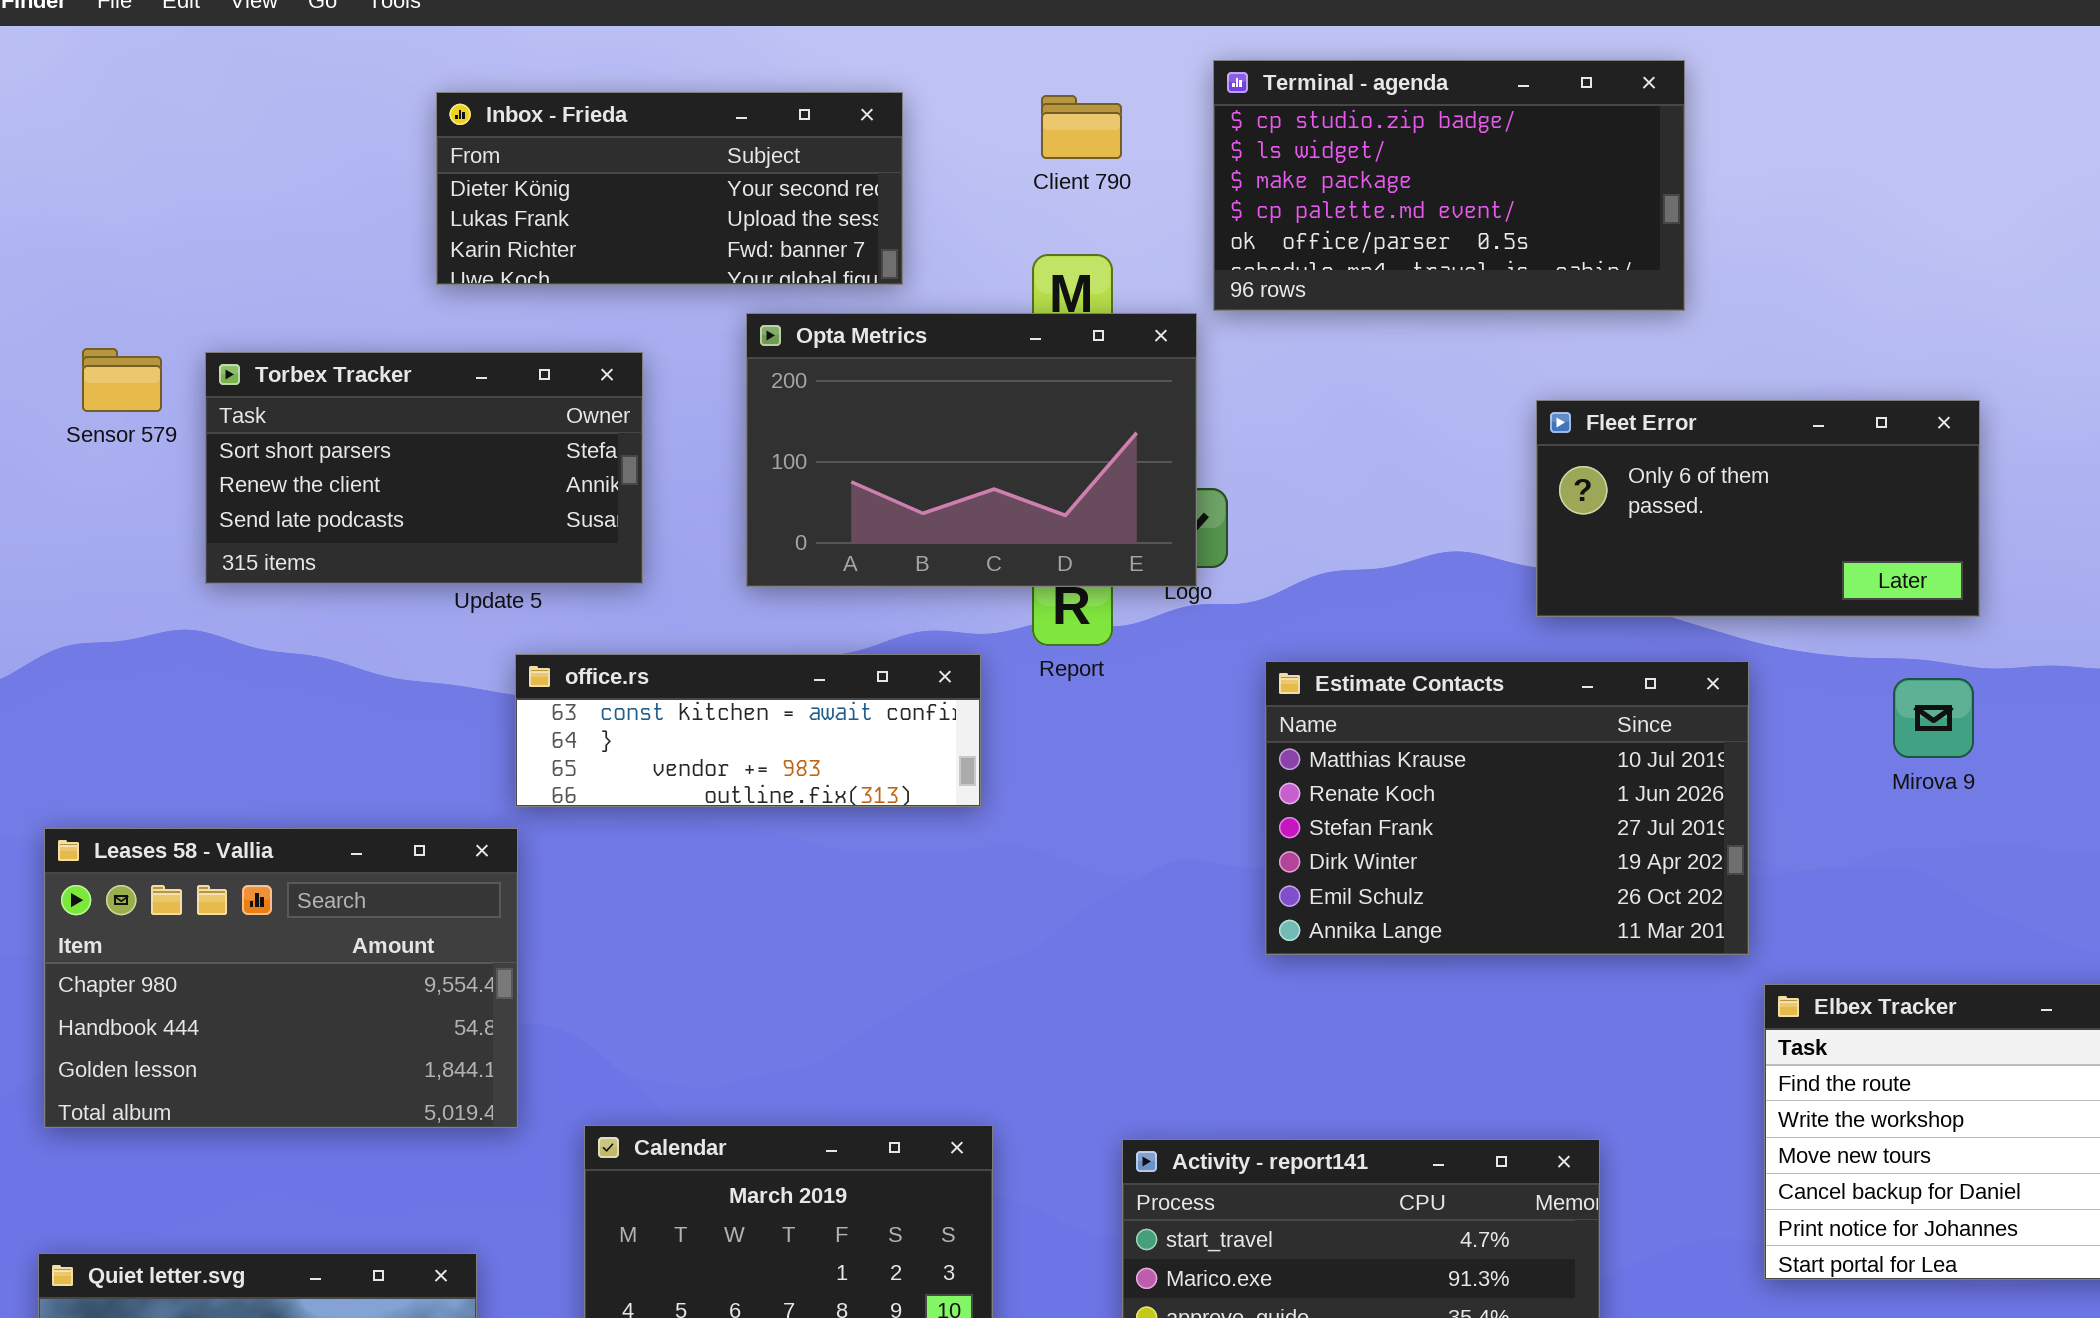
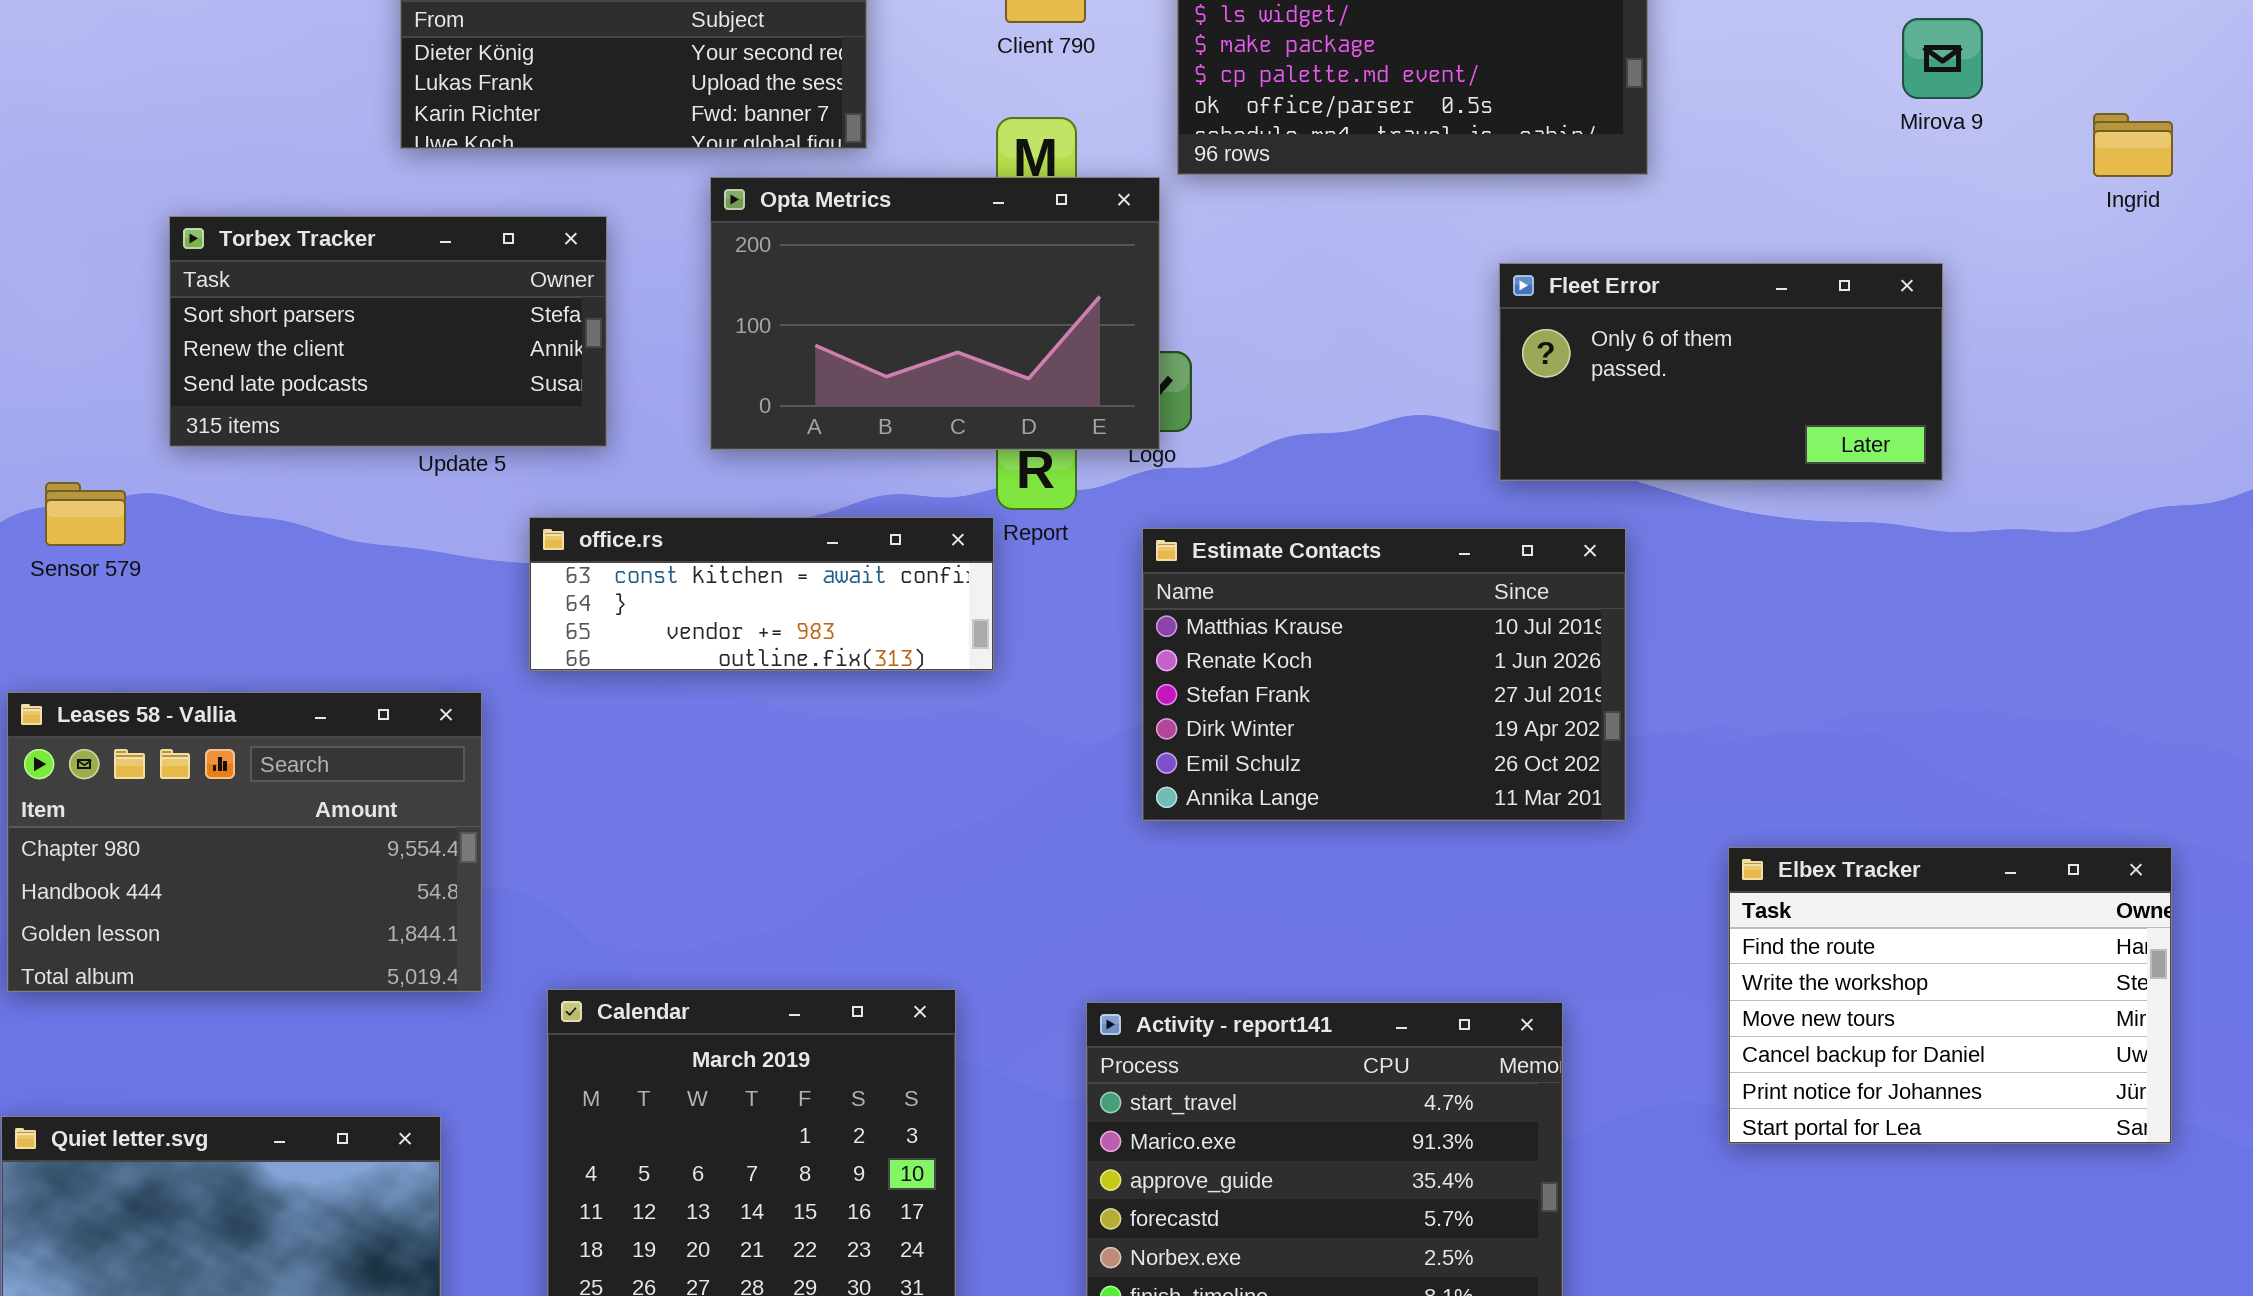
Sensor 579: [82,348,162,412] -> [45,482,126,546], moved
office.rs: [515,654,981,807] -> [529,517,994,671], moved
Estimate Contacts: [1265,661,1749,955] -> [1142,528,1626,821], moved
Mirova 9: [1893,678,1974,758] -> [1902,18,1983,99], moved

